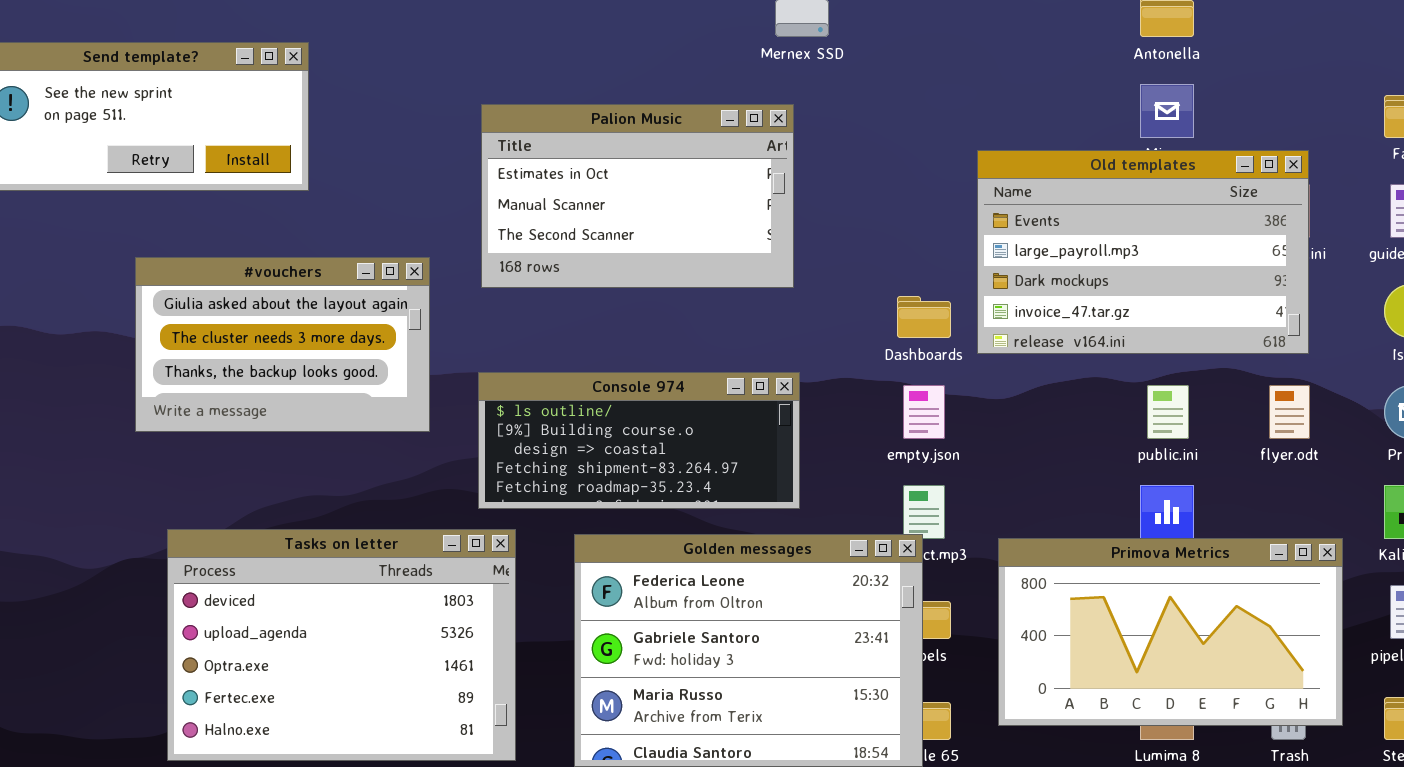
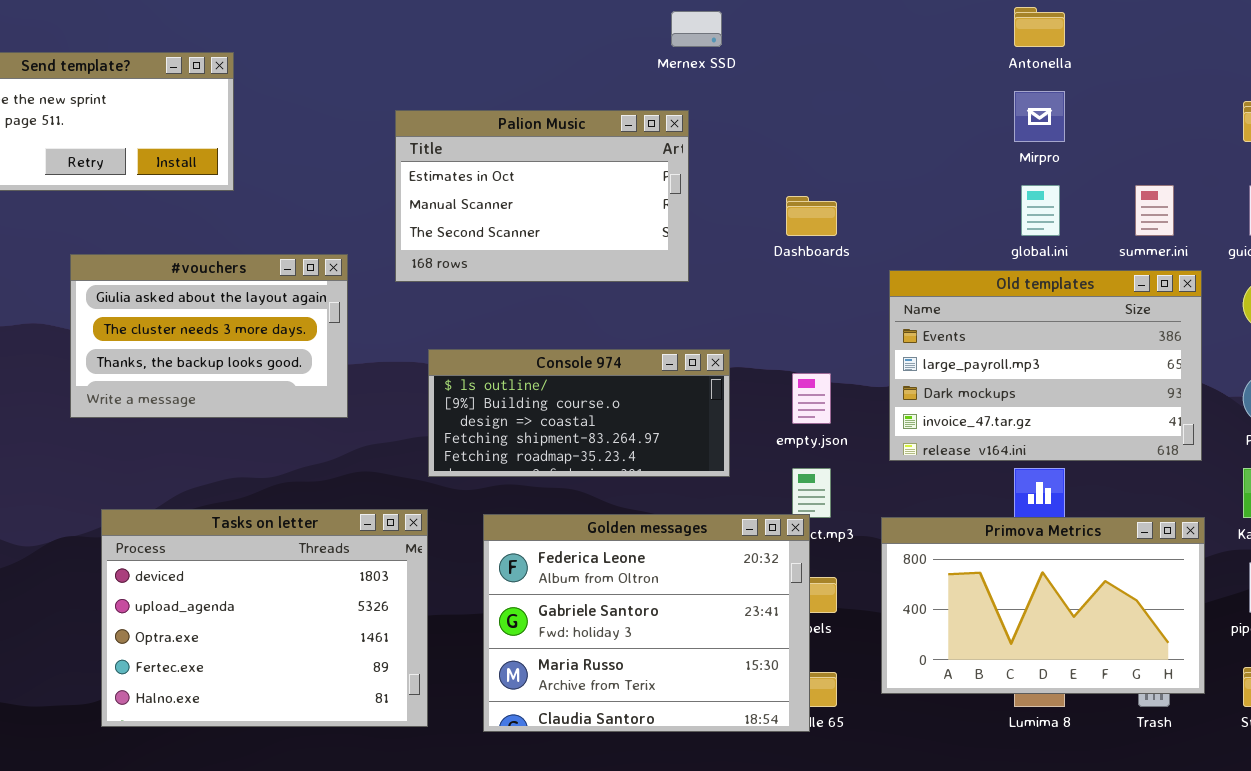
Old templates: [977,150,1309,354] -> [889,270,1202,461], moved
Dashboards: [897,296,951,338] -> [786,196,837,236], moved
Console 974: [478,372,800,509] -> [428,349,730,477], moved

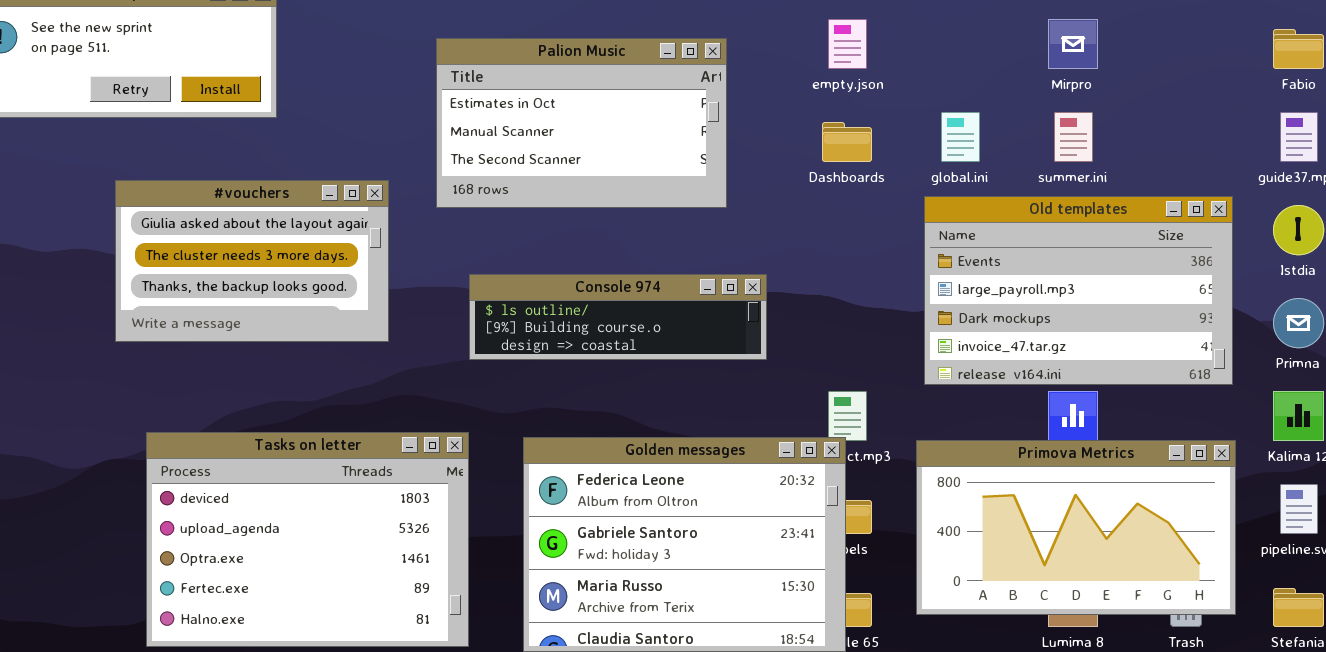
global.ini: [1021,185,1060,236] -> [941,112,980,162], moved
summer.ini: [1135,185,1174,236] -> [1054,112,1093,162], moved
Console 974: [428,349,730,477] -> [469,274,767,360], resized
empty.json: [792,373,831,424] -> [828,19,867,69], moved

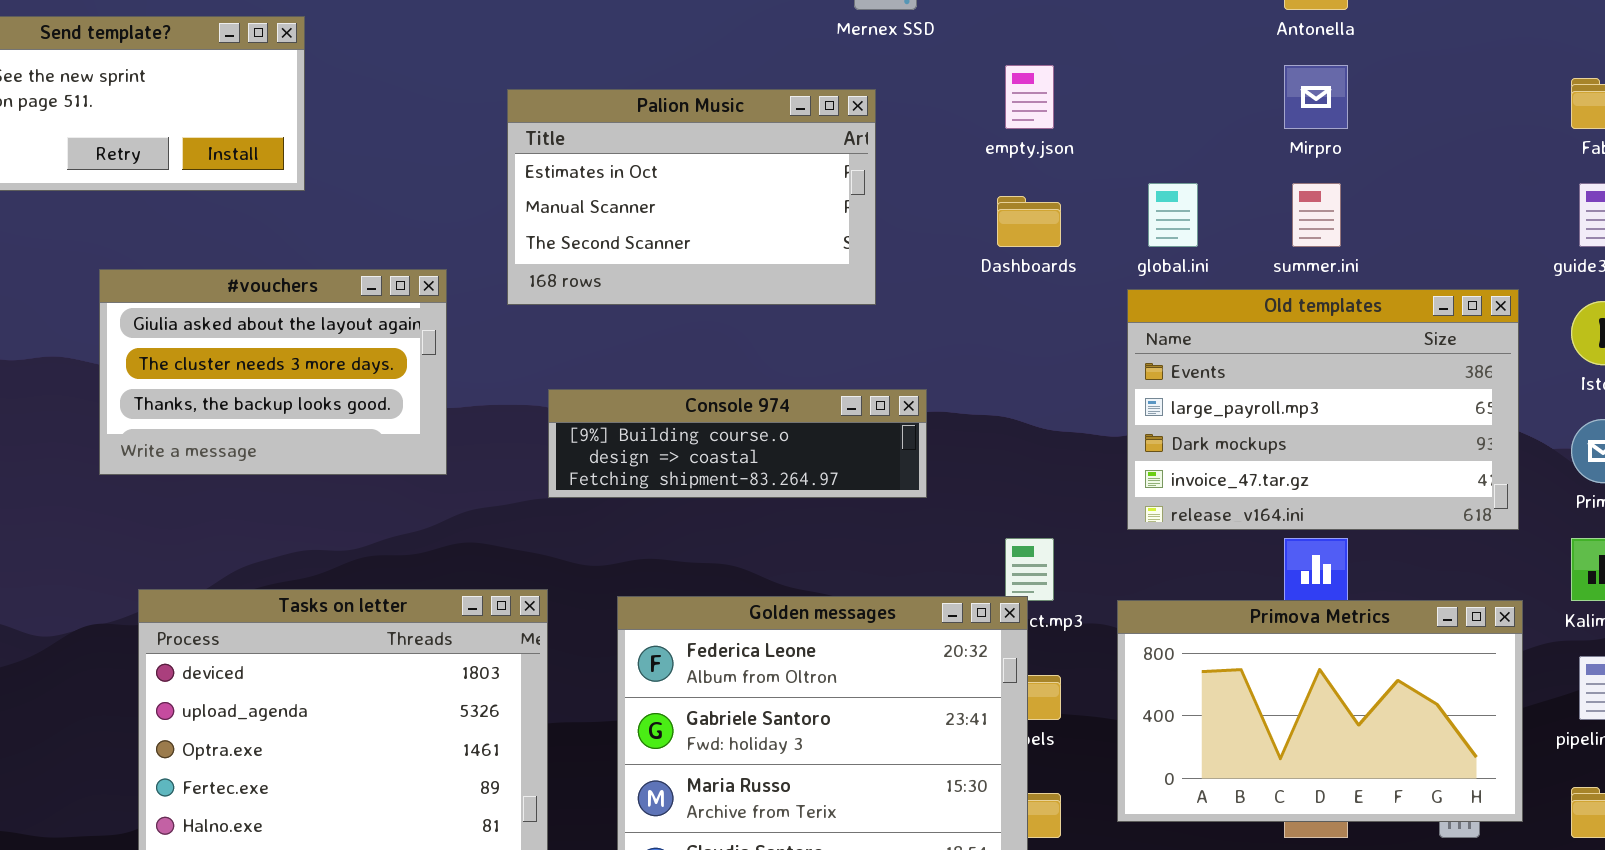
Console 974: [469,274,767,360] -> [548,389,927,498], scrolled down 1 row

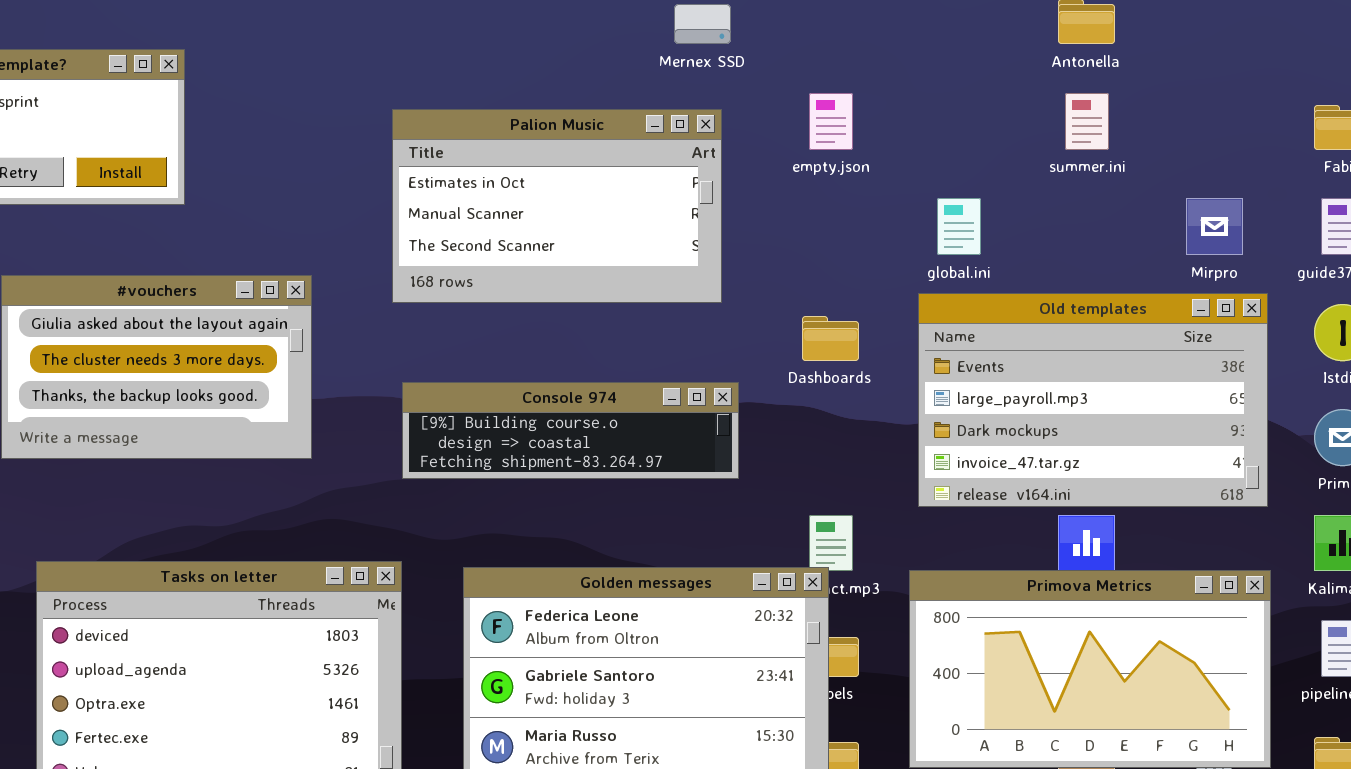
Mirpro: [1284,65,1348,129] -> [1186,198,1243,255], moved
Palion Music: [507,89,876,305] -> [392,109,722,303], moved
summer.ini: [1292,183,1341,247] -> [1065,93,1109,150], moved
Dashboards: [997,196,1061,247] -> [802,316,859,361], moved

